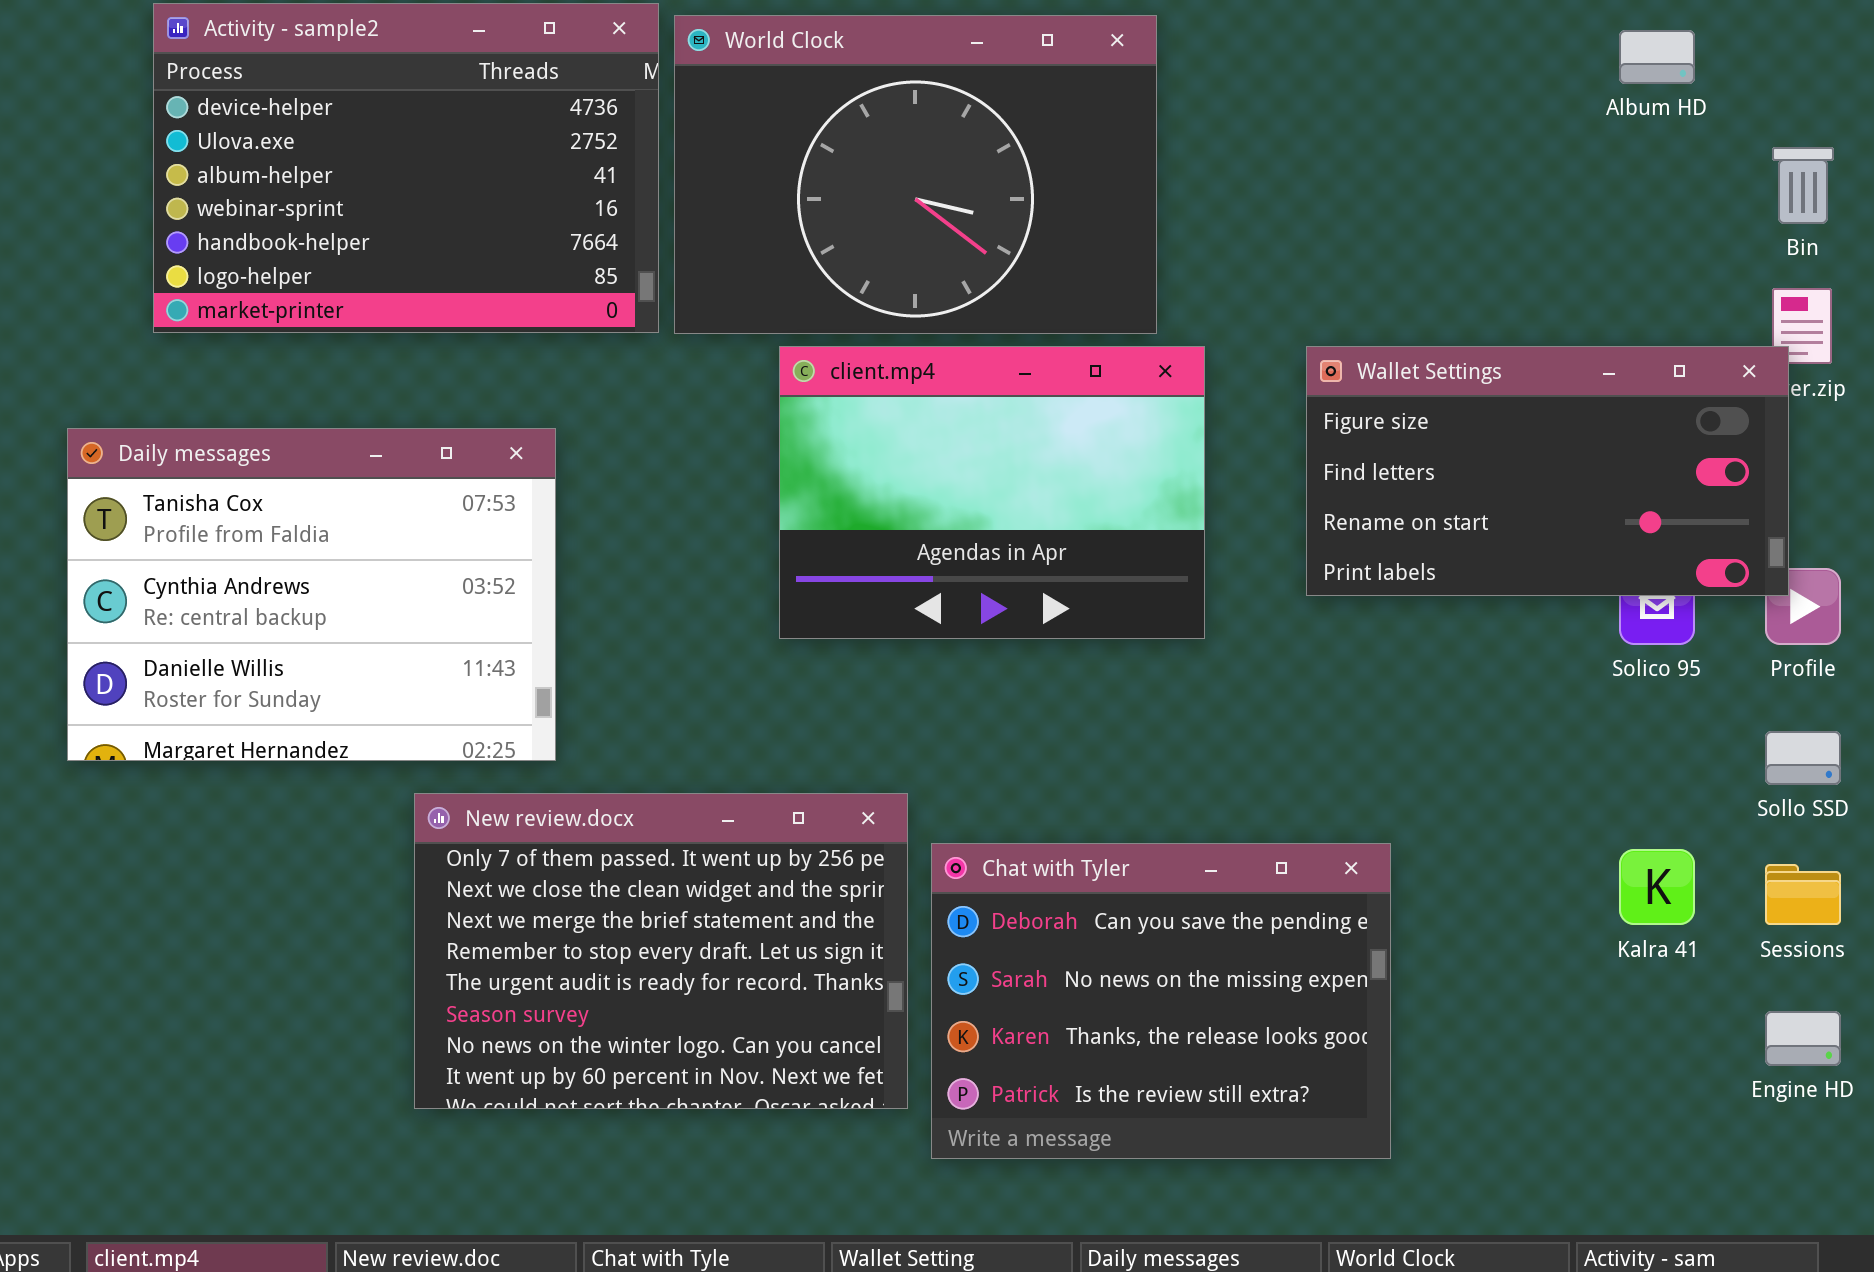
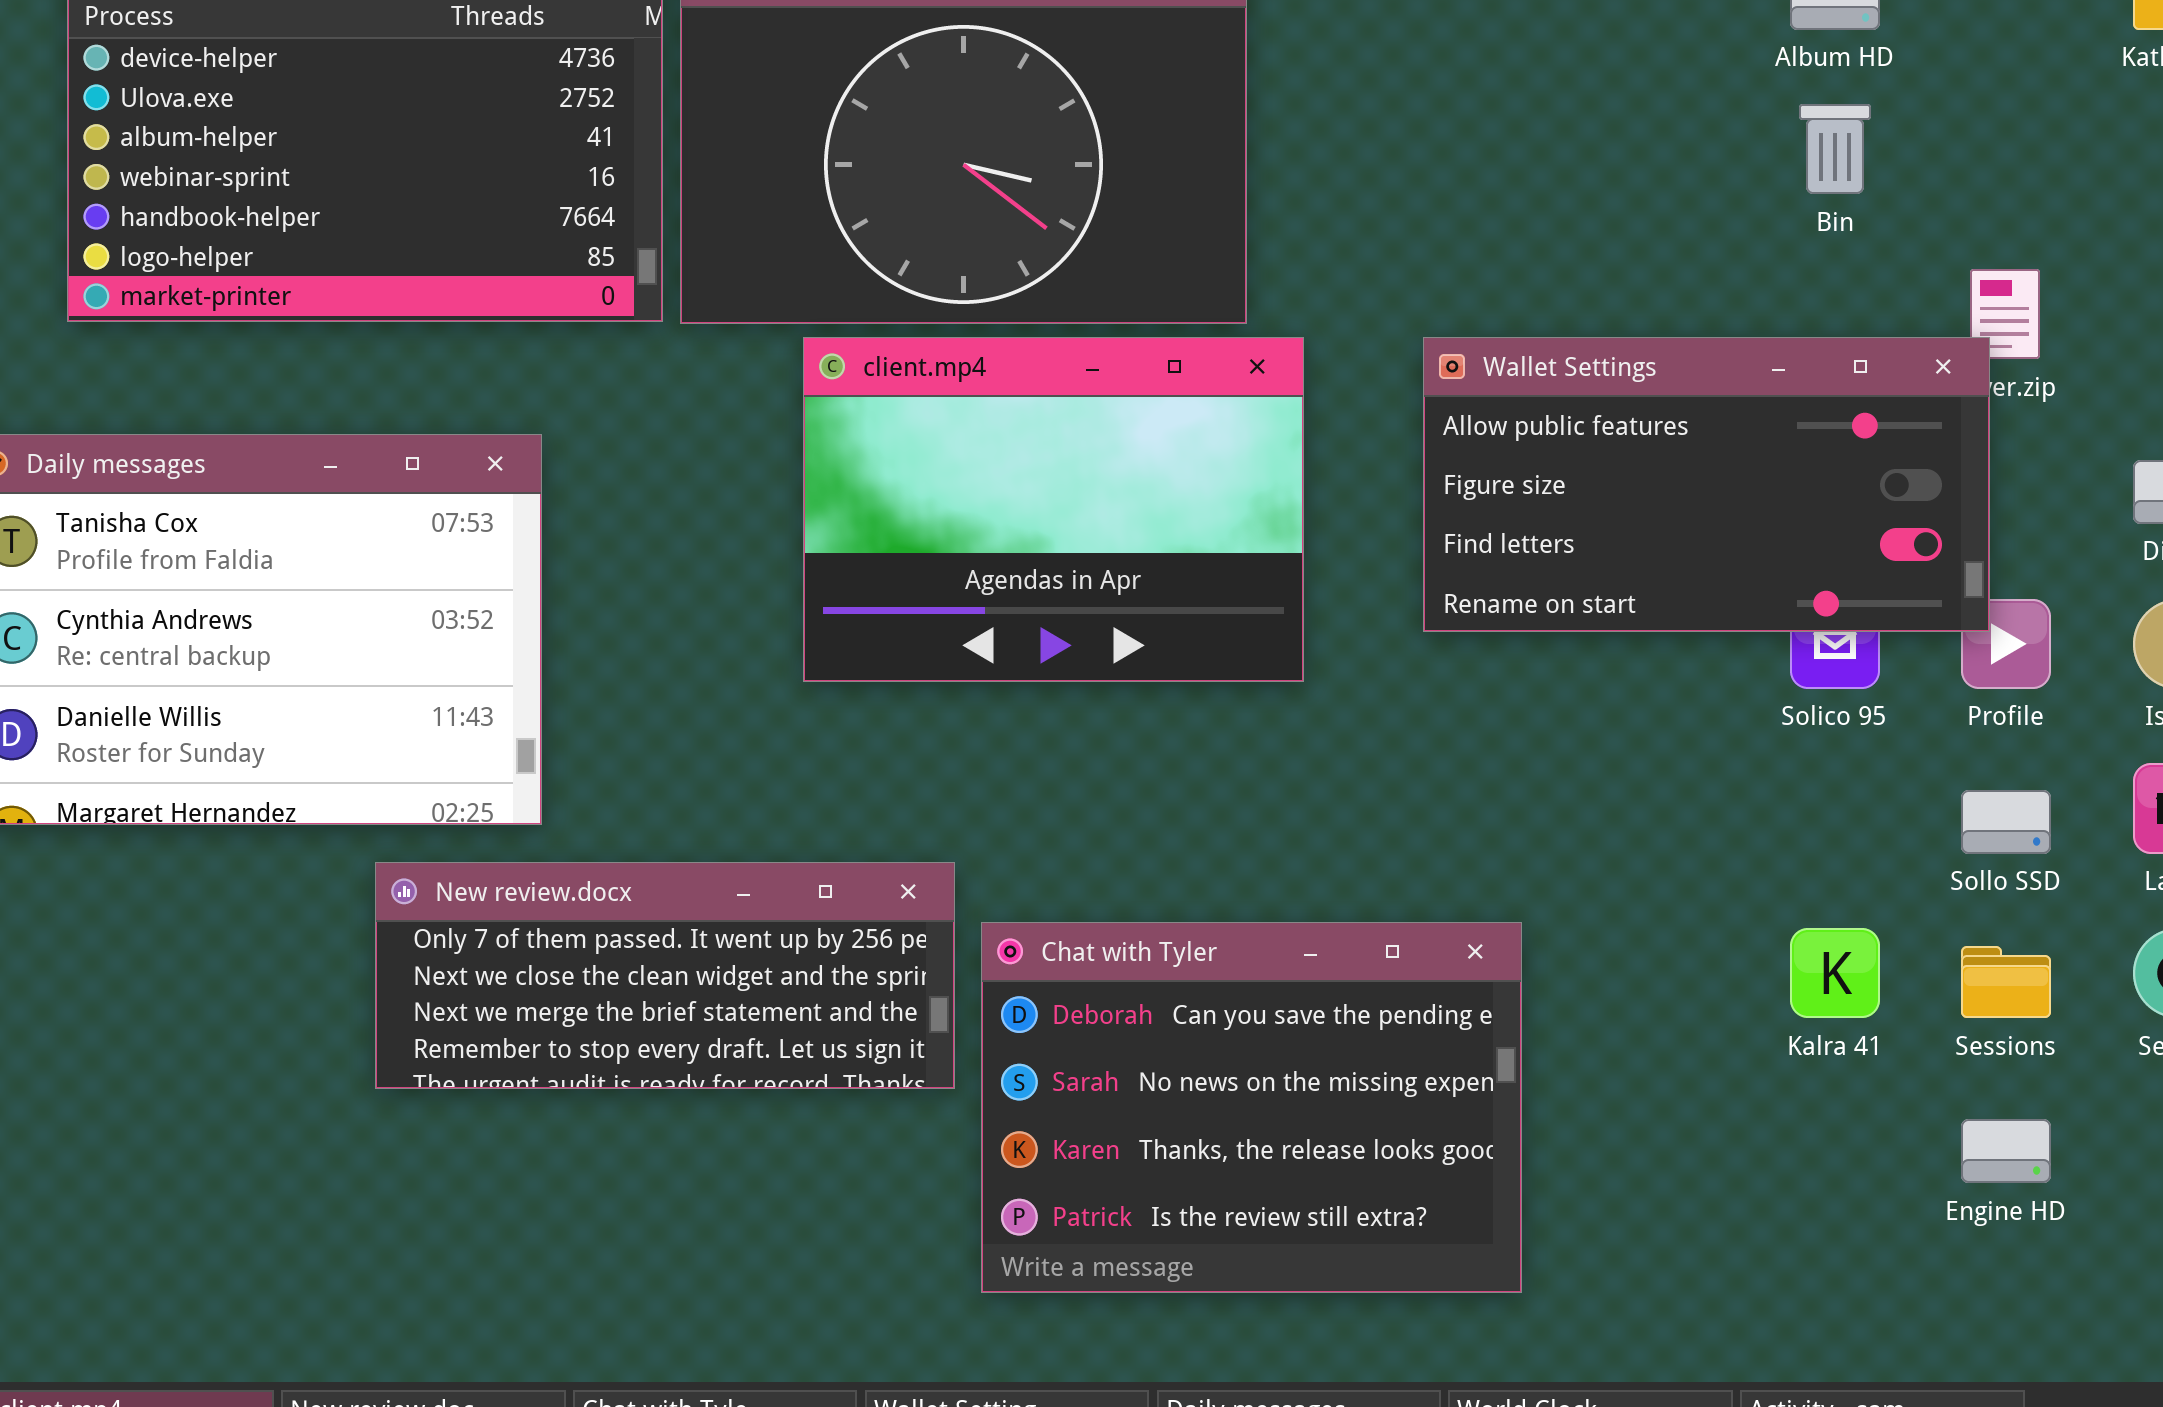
Bin: [1772,147,1834,224] -> [1799,104,1871,194], moved
Wallet Settings: [1306,346,1789,596] -> [1423,337,1990,632], scrolled up 1 row
New review.docx: [414,793,908,1109] -> [375,862,955,1089], resized

